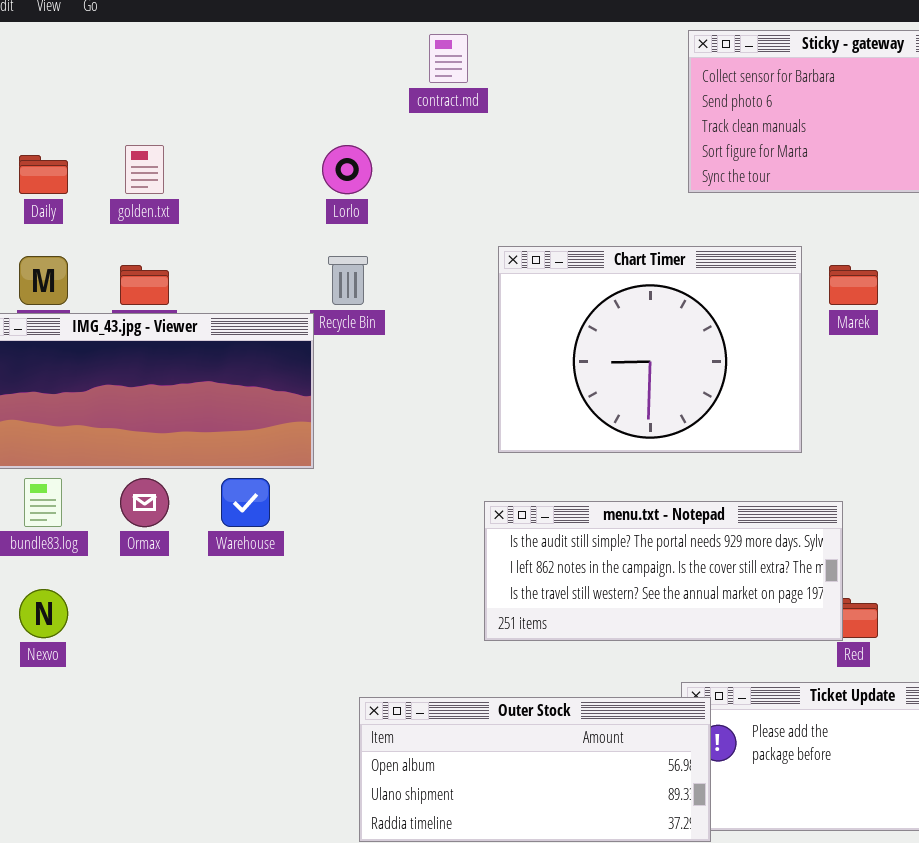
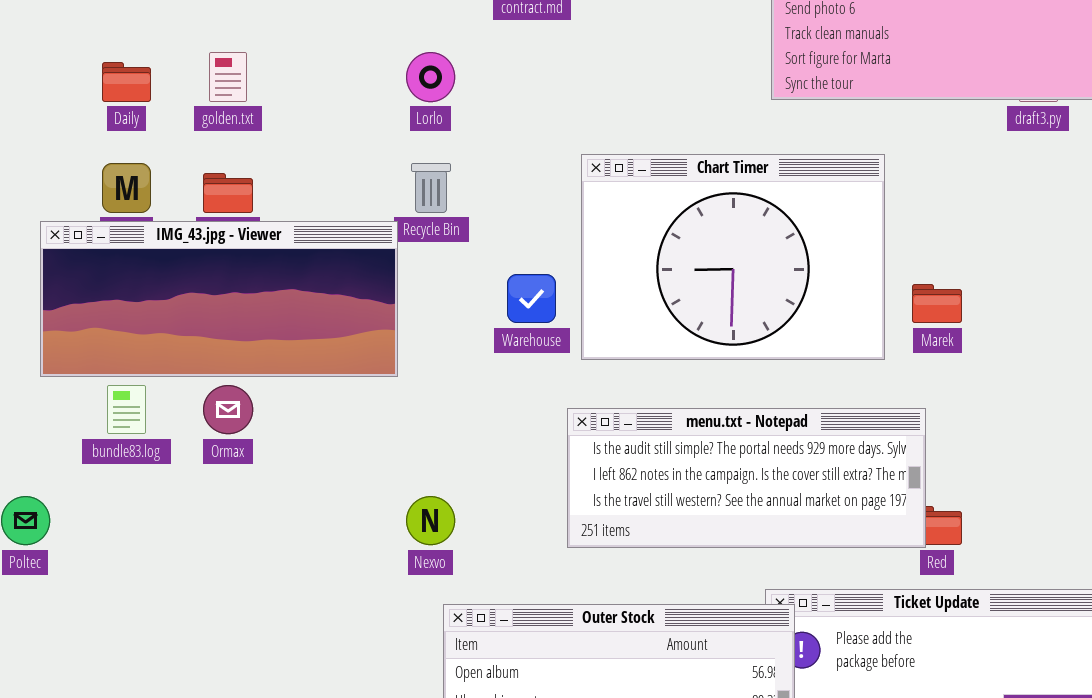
Marek: [829,265,878,305] -> [912,284,962,323], moved
Warehouse: [221,478,270,527] -> [507,274,556,323], moved
Nexvo: [19,589,68,638] -> [406,496,455,545], moved

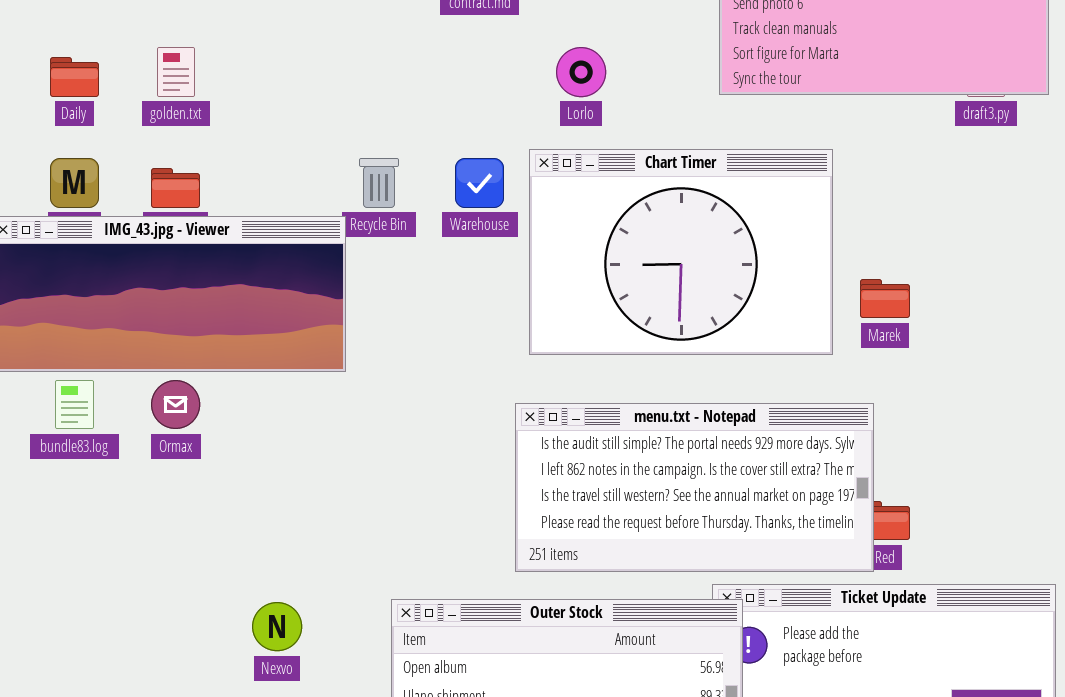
Lorlo: [406,52,455,102] -> [556,47,606,97], moved
Warehouse: [507,274,556,323] -> [455,158,504,208], moved
menu.txt - Notepad: [567,408,926,548] -> [515,403,874,572], resized
Nexvo: [406,496,455,545] -> [252,602,302,651], moved

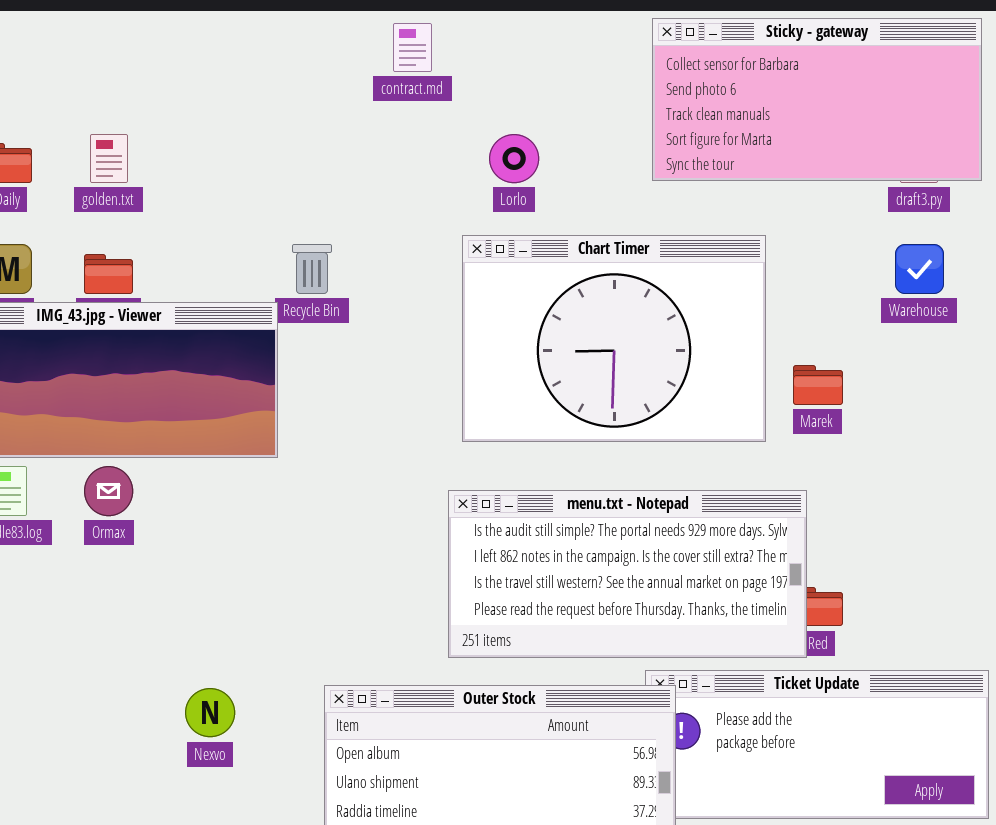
Warehouse: [455,158,504,208] -> [895,244,944,294], moved

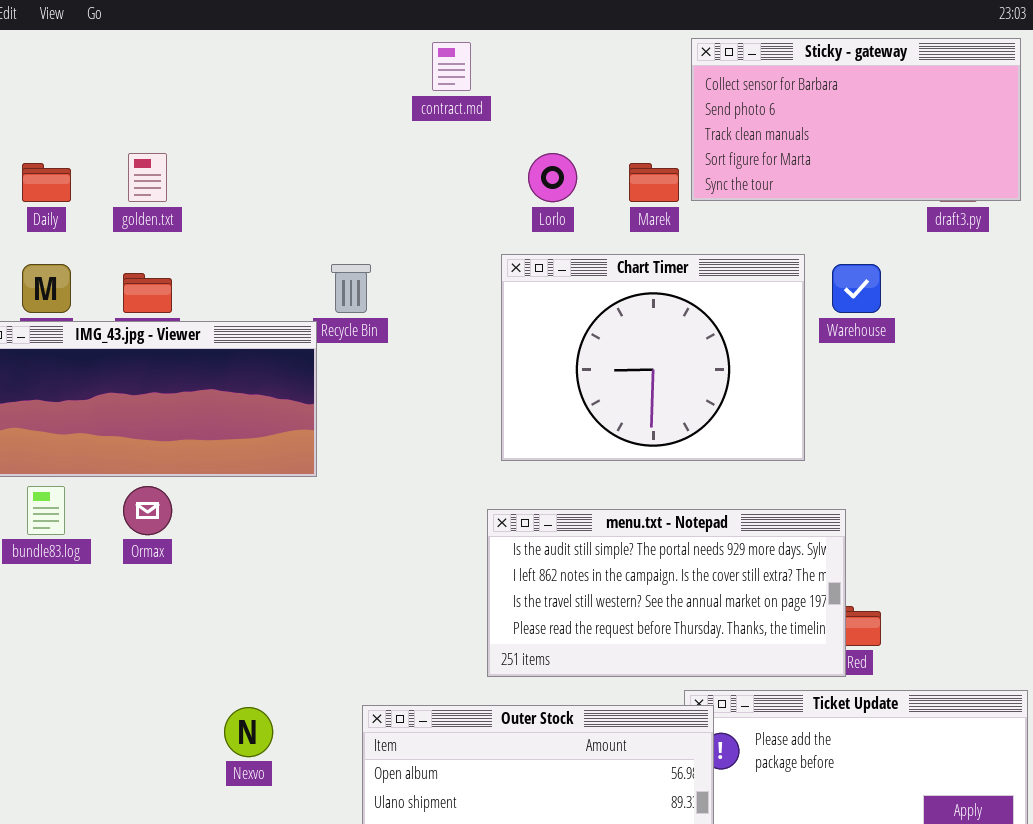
Warehouse: [895,244,944,294] -> [832,264,881,313], moved
Marek: [793,365,843,405] -> [629,163,679,202], moved

